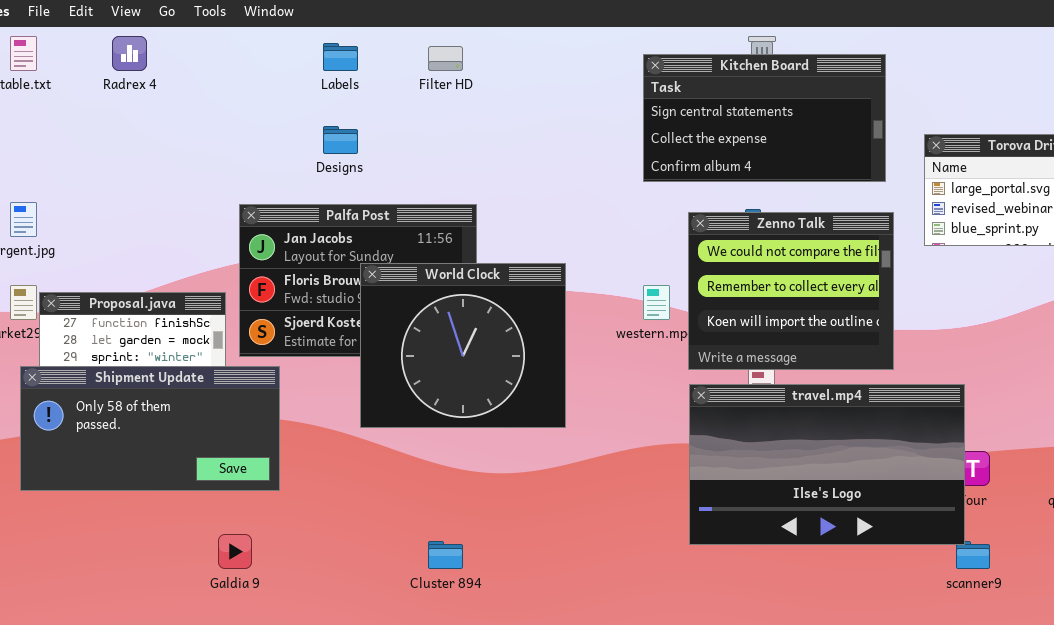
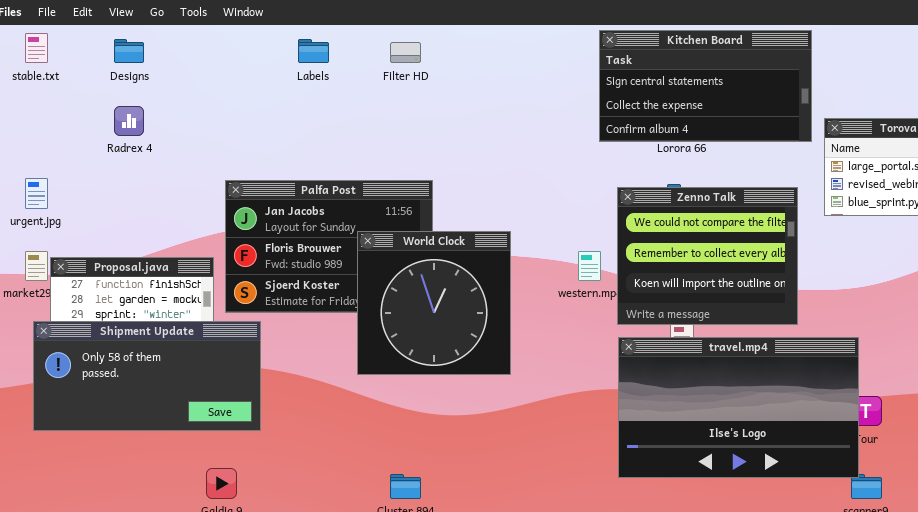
Radrex 4: [112,36,147,71] -> [114,106,144,136], moved
Kitchen Board: [643,54,886,182] -> [599,30,812,142], moved
Designs: [323,126,358,154] -> [114,39,144,63], moved
World Clock: [360,263,566,428] -> [357,231,511,375], resized

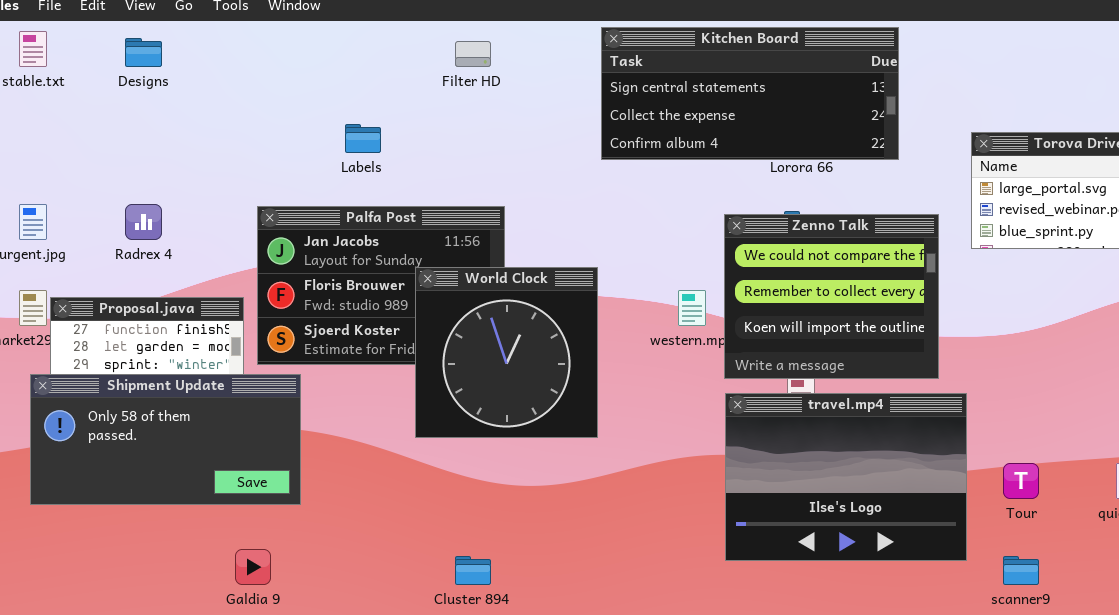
Kitchen Board: [599,30,812,142] -> [601,27,899,160], moved, resized
Labels: [298,39,329,63] -> [345,124,381,153], moved
Radrex 4: [114,106,144,136] -> [125,204,162,240], moved
travel.mp4: [618,337,859,478] -> [725,393,967,561], resized

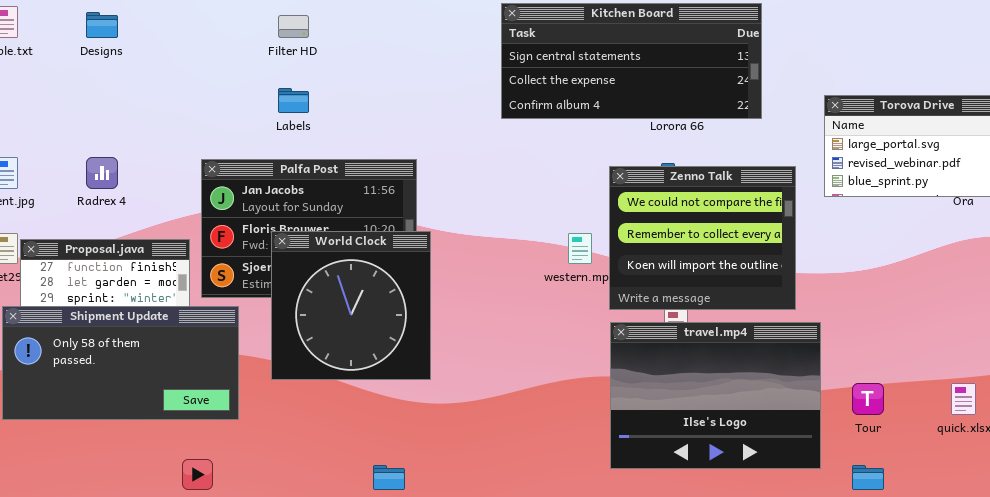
Filter HD: [455,41,491,67] -> [278,15,309,38], moved
World Clock: [415,267,598,438] -> [271,231,431,380], moved

